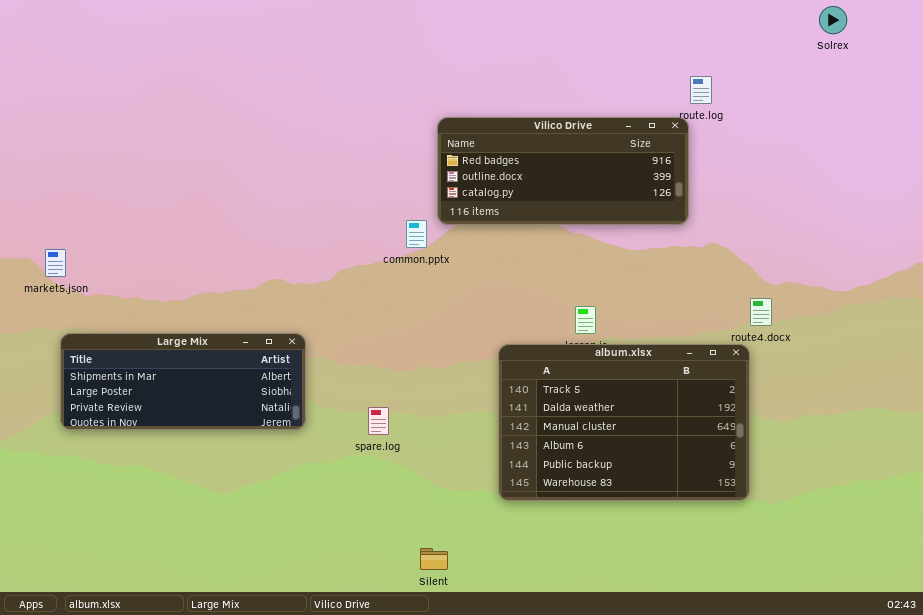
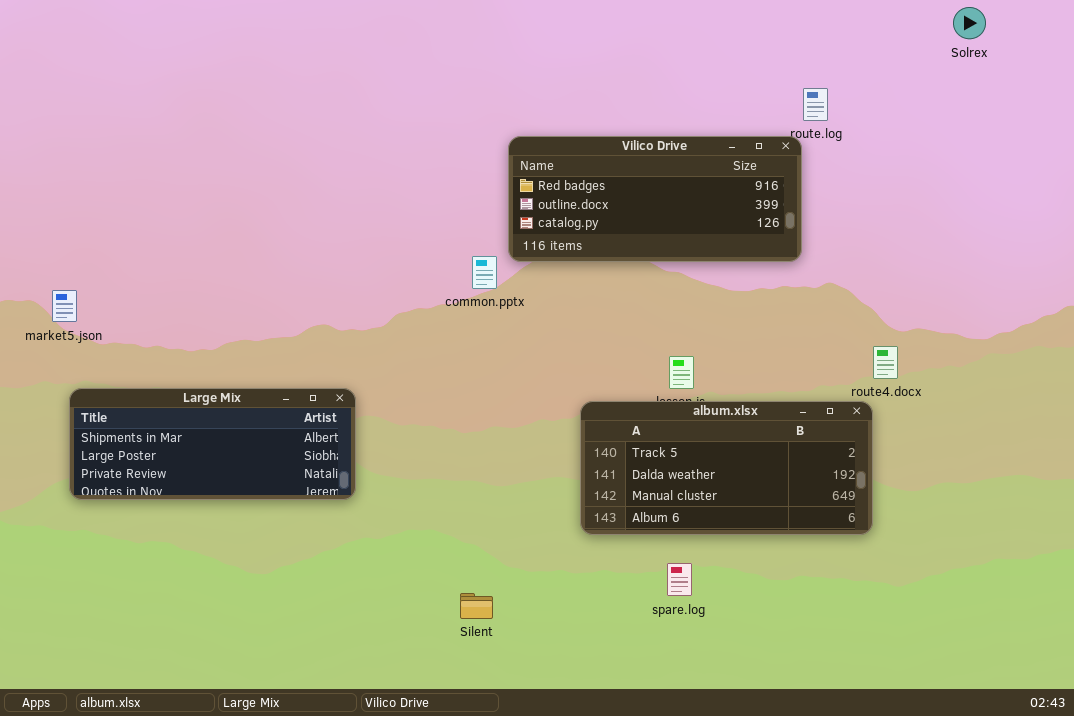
album.xlsx: [498,344,750,501] -> [580,401,873,535], resized
spare.log: [368,407,389,435] -> [667,563,692,596], moved
Silent: [420,548,448,570] -> [460,593,493,619], moved

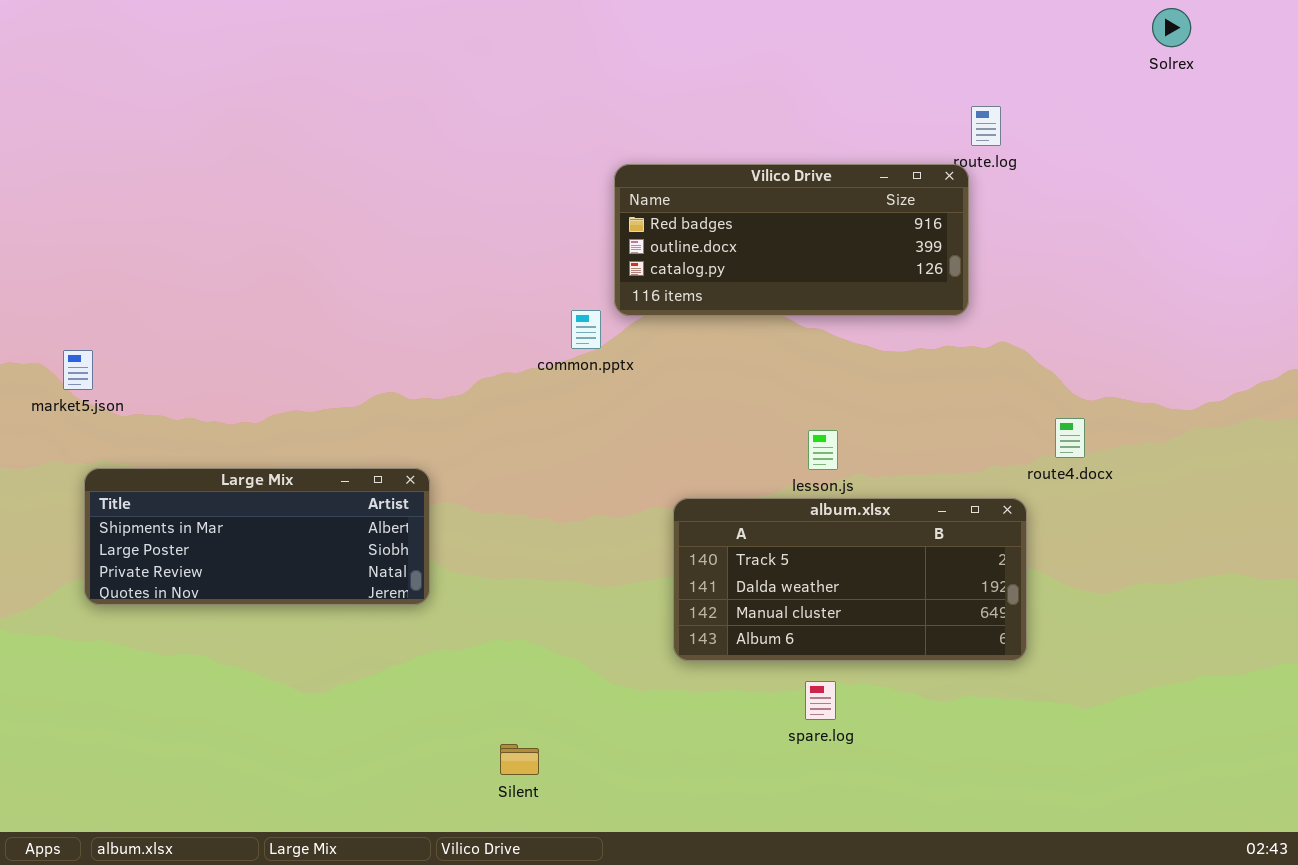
album.xlsx: [580,401,873,535] -> [673,498,1027,661], moved
Silent: [460,593,493,619] -> [500,744,539,775], moved

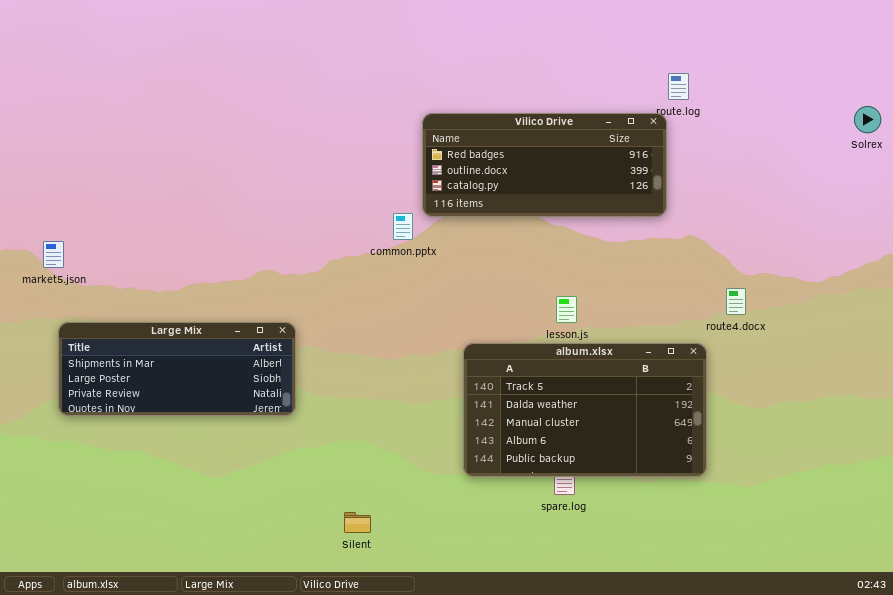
Solrex: [1152,8,1191,47] -> [854,106,881,133], moved
album.xlsx: [673,498,1027,661] -> [463,343,707,477], resized

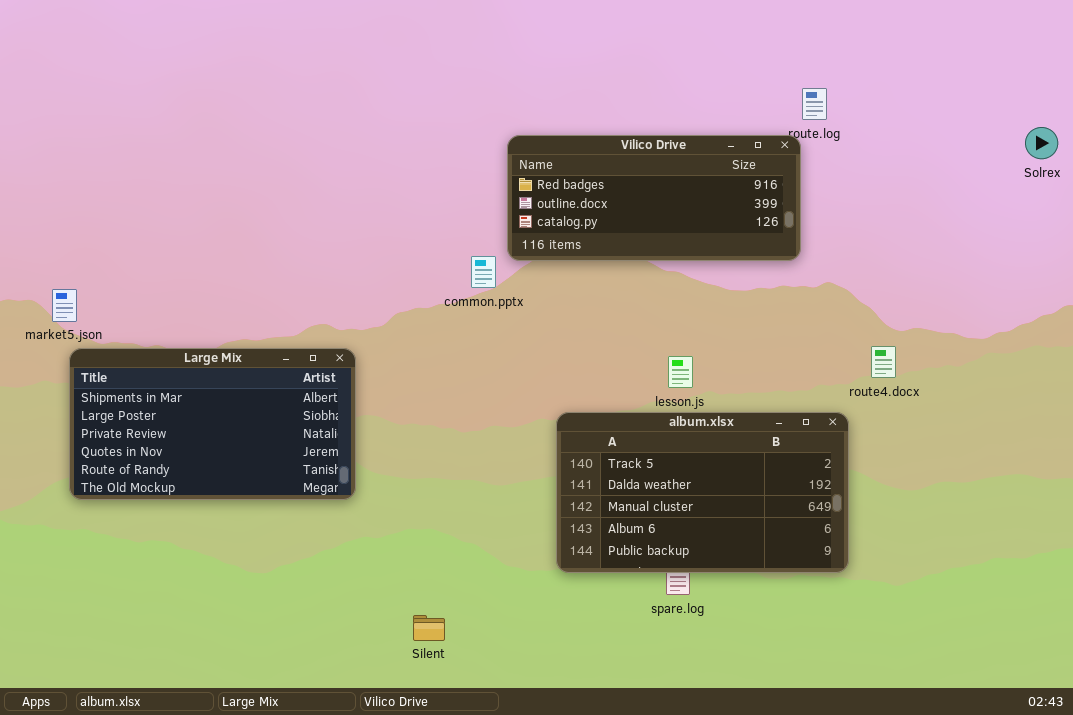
Large Mix: [58,322,296,416] -> [69,348,356,500], resized

